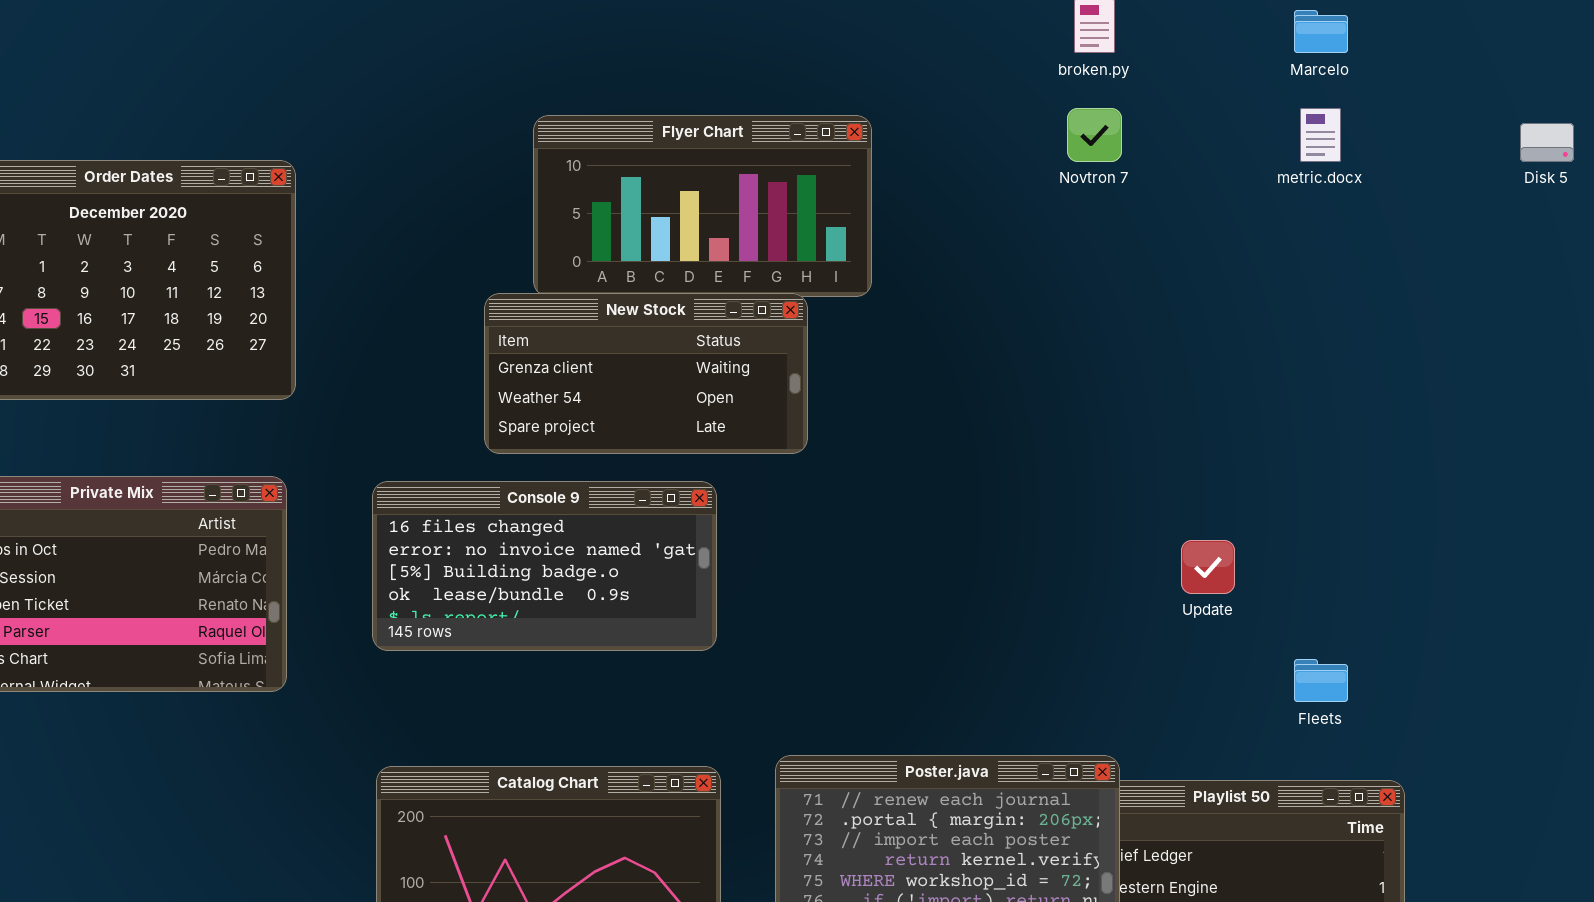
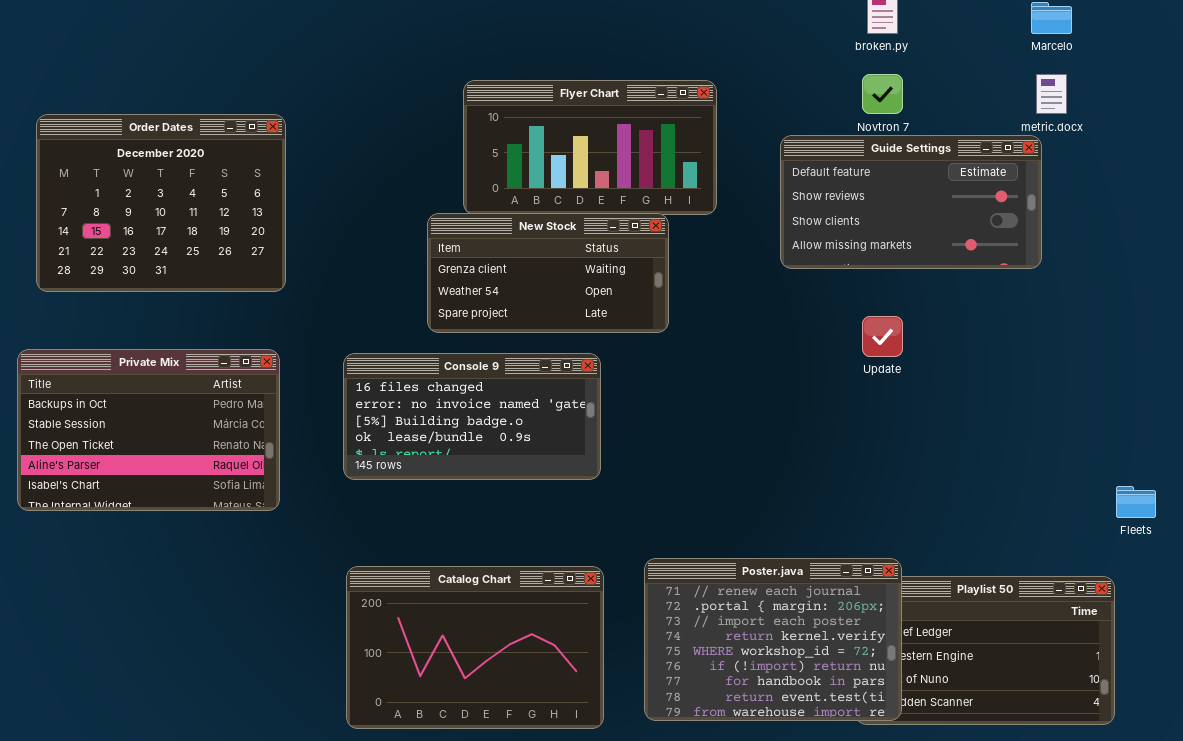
Guide Settings: none -> [780,135,1042,269], opened
Update: [1181,540,1235,594] -> [862,316,903,357], moved
Fleets: [1294,659,1348,702] -> [1116,486,1156,518], moved

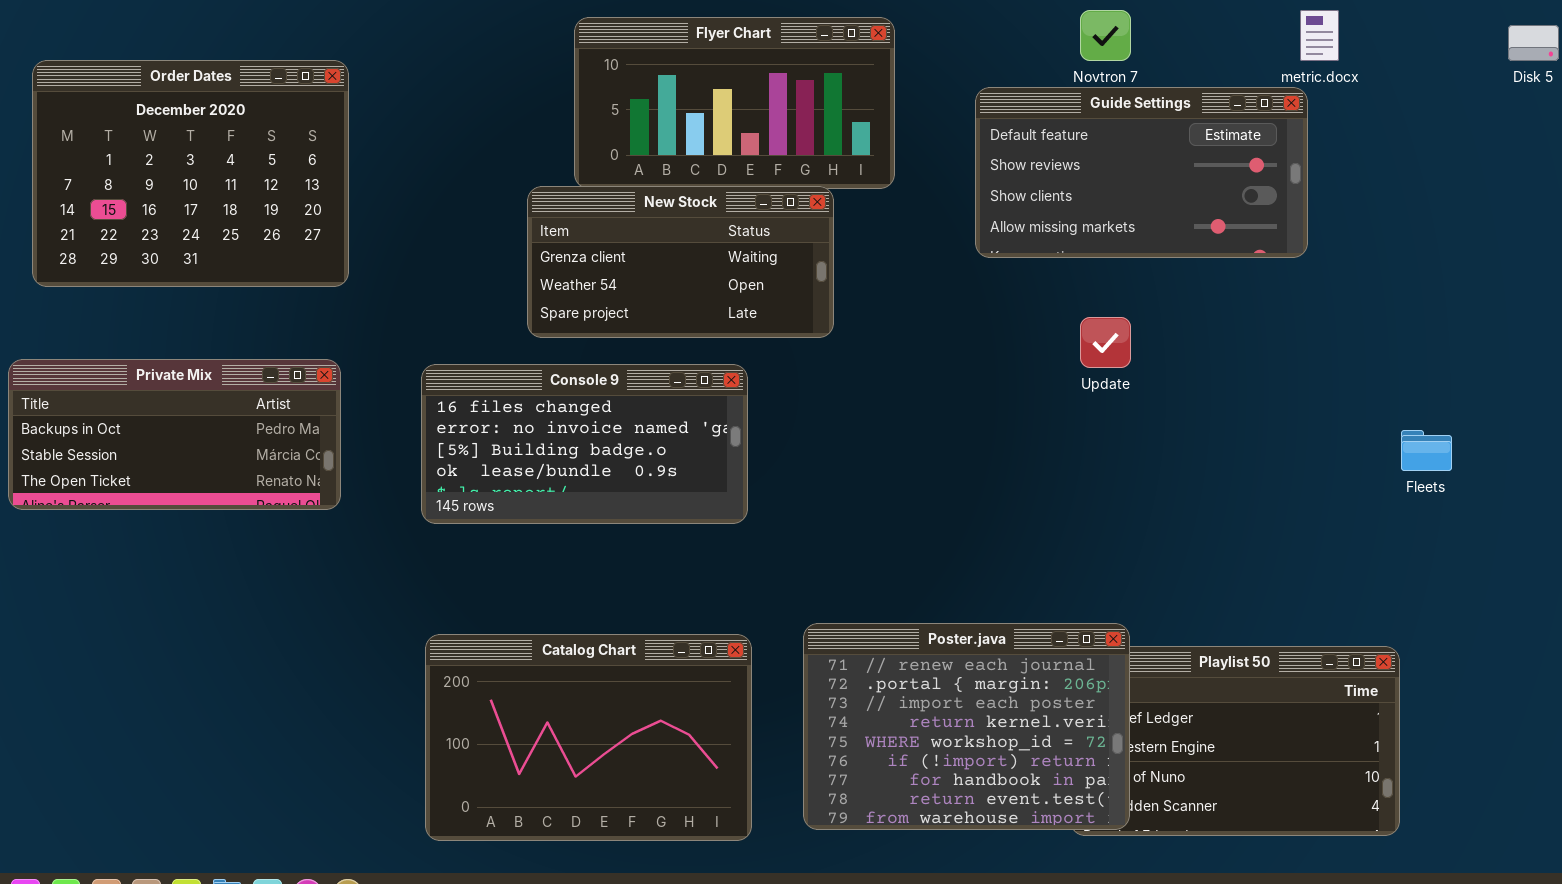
Private Mix: [17,349,280,511] -> [8,359,341,510], resized
Fleets: [1116,486,1156,518] -> [1401,430,1452,471], moved

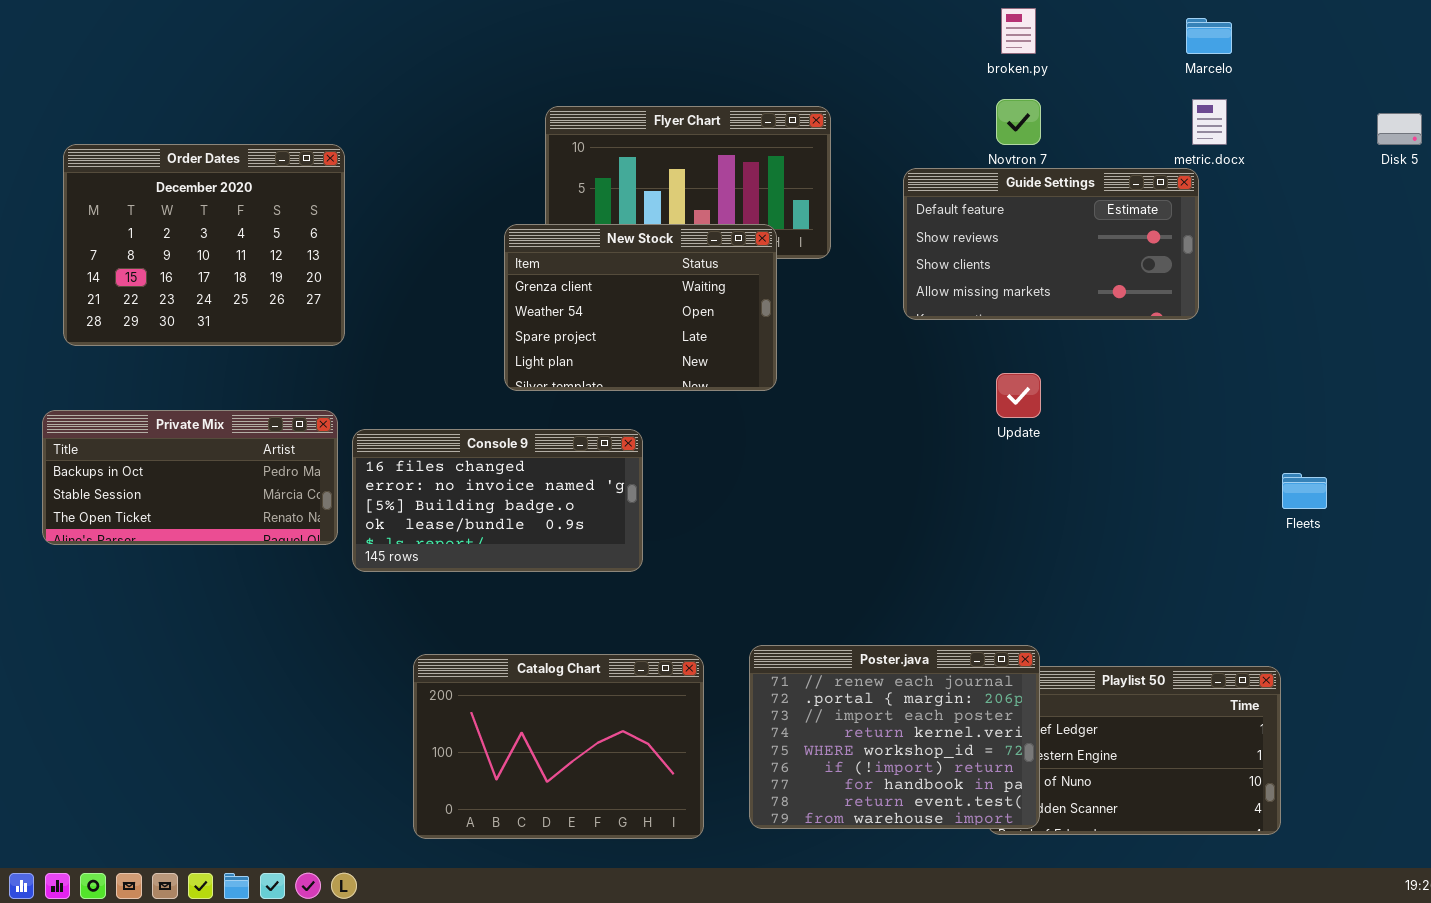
New Stock: [527,186,834,338] -> [504,224,777,391], resized
Console 9: [421,364,748,524] -> [352,429,643,572], moved

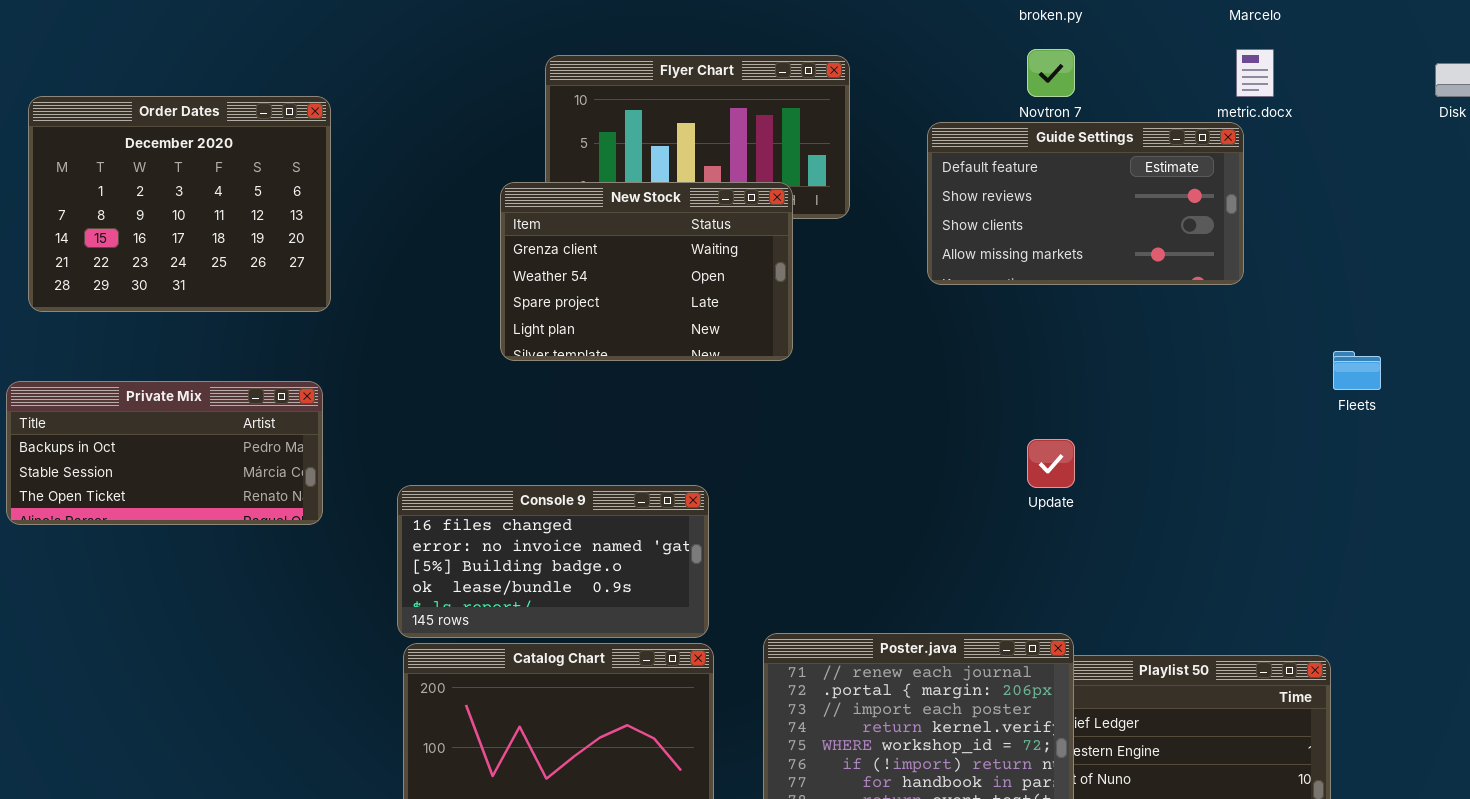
Update: [996,373,1041,418] -> [1027,439,1075,488], moved
Console 9: [352,429,643,572] -> [397,485,709,638], moved
Fleets: [1282,473,1327,509] -> [1333,351,1381,390], moved

